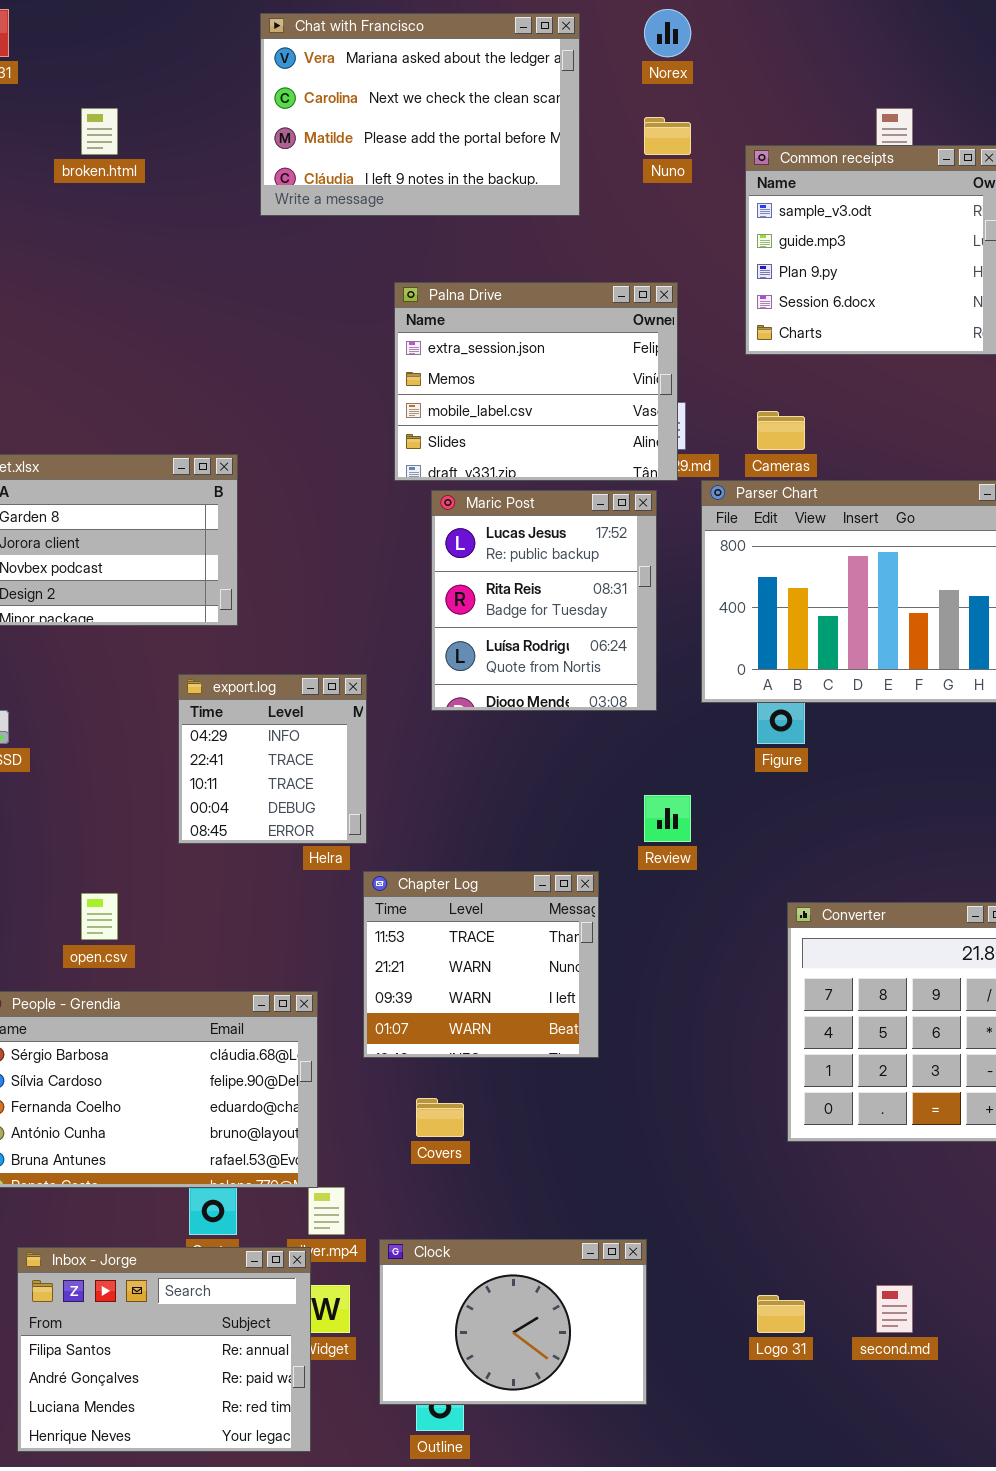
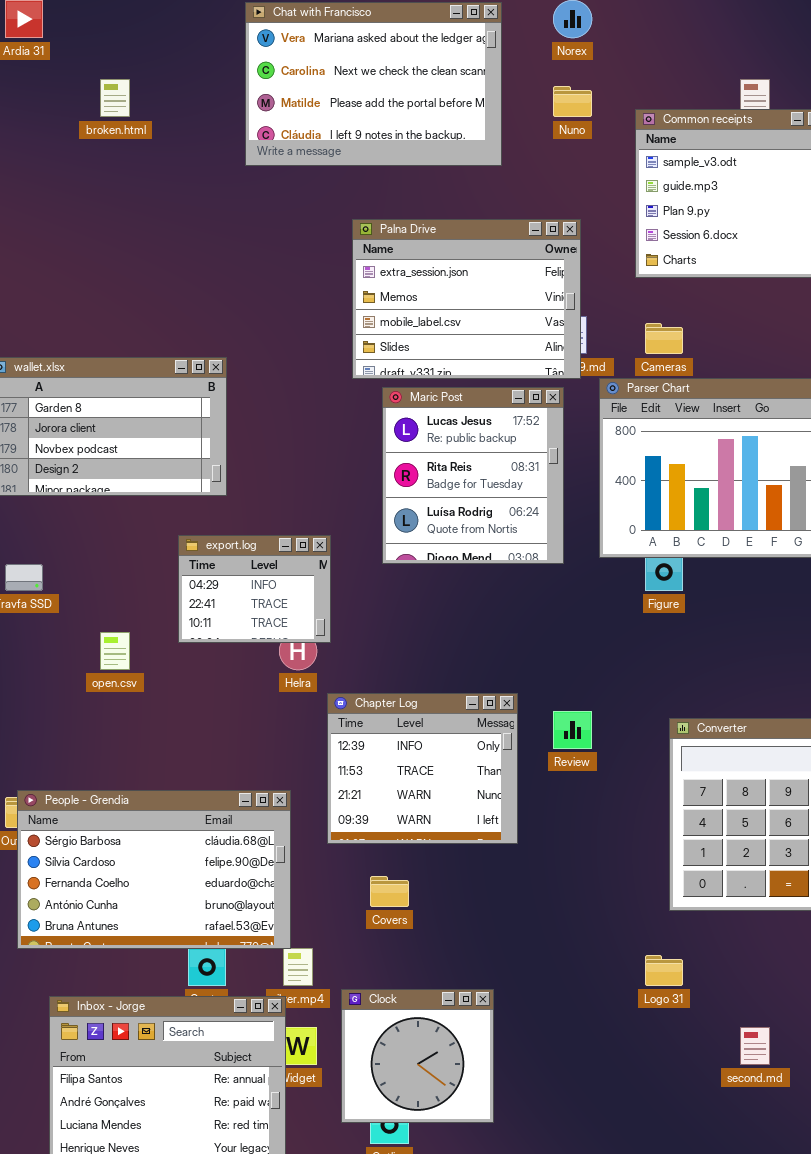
export.log: [178,674,367,844] -> [178,535,331,643], resized
Review: [644,795,691,842] -> [553,711,592,749], moved
Chapter Log: [363,871,599,1058] -> [327,693,518,844], scrolled up 1 row
open.csv: [81,893,118,940] -> [100,632,130,670], moved
Clock: [379,1239,647,1405] -> [341,989,494,1123], resized
Logo 31: [757,1295,805,1333] -> [645,955,683,986], moved

